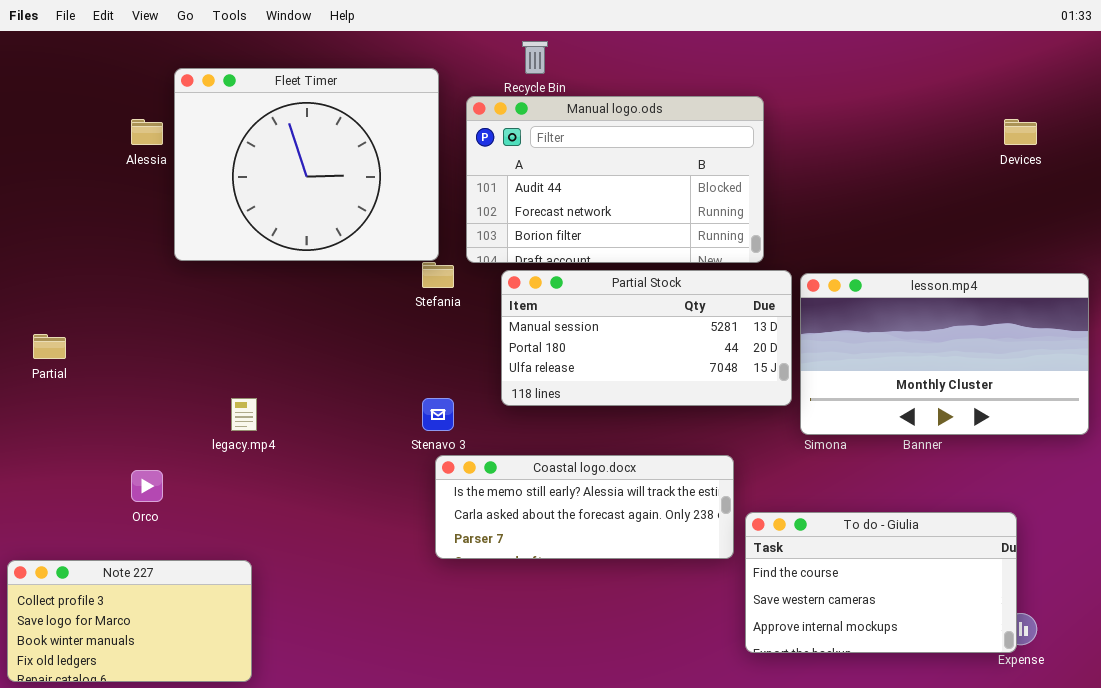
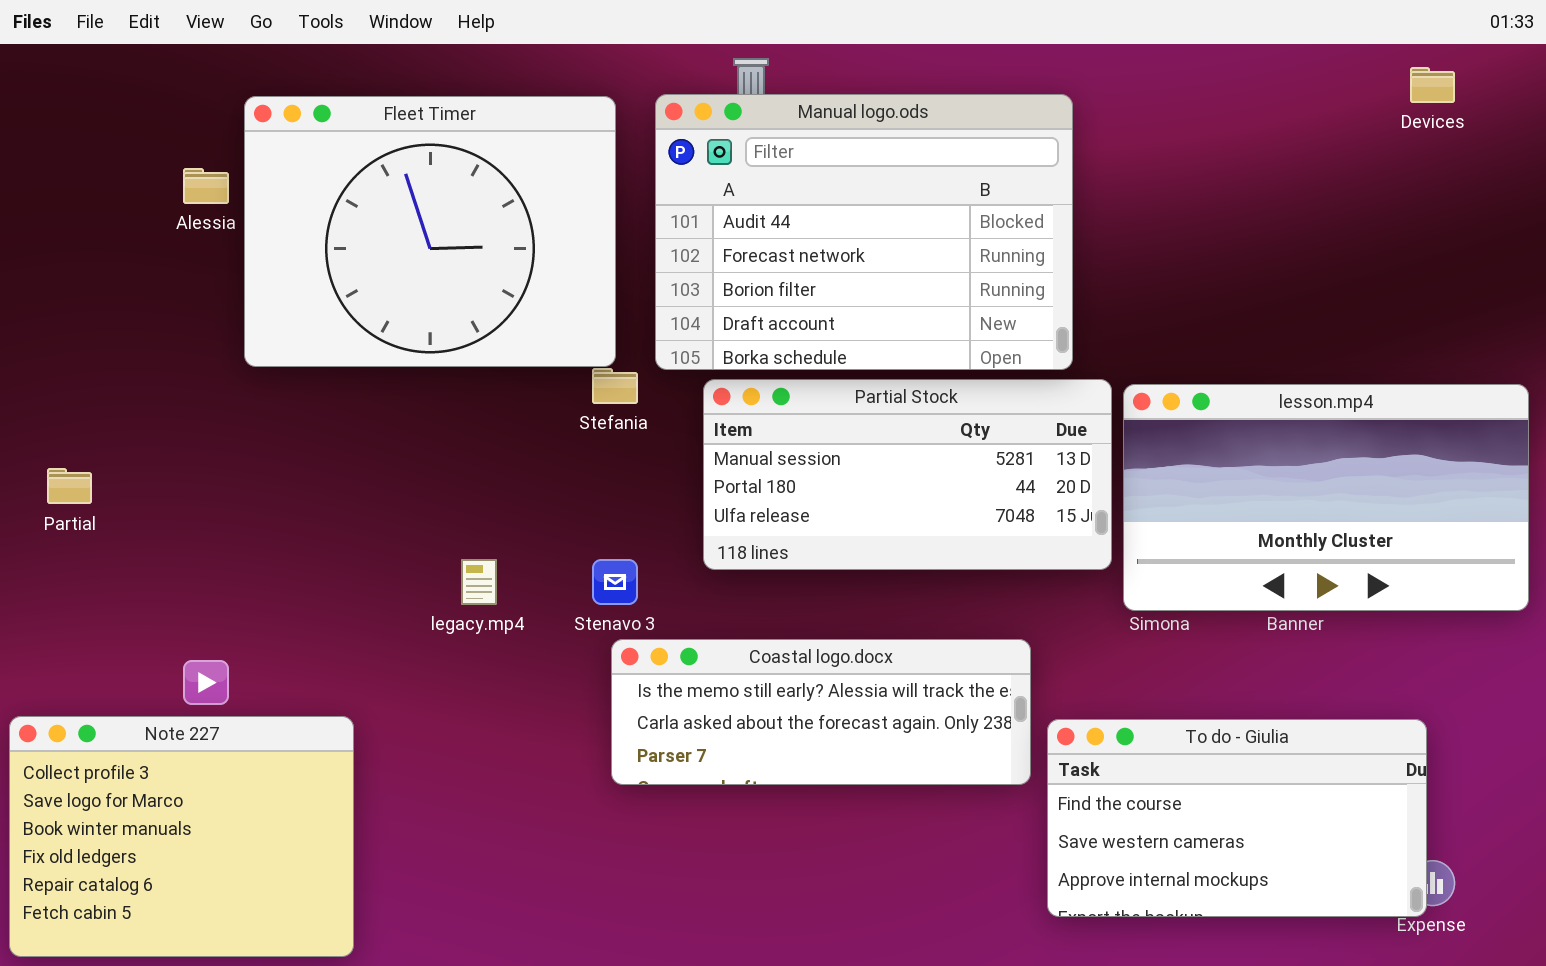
Manual logo.ods: [466,96,764,263] -> [655,94,1073,370], resized
Devices: [1004,119,1037,145] -> [1410,67,1455,103], moved
legacy.mp4: [231,398,257,431] -> [461,559,497,605], moved
Note 227: [7,560,252,682] -> [9,716,354,957], resized

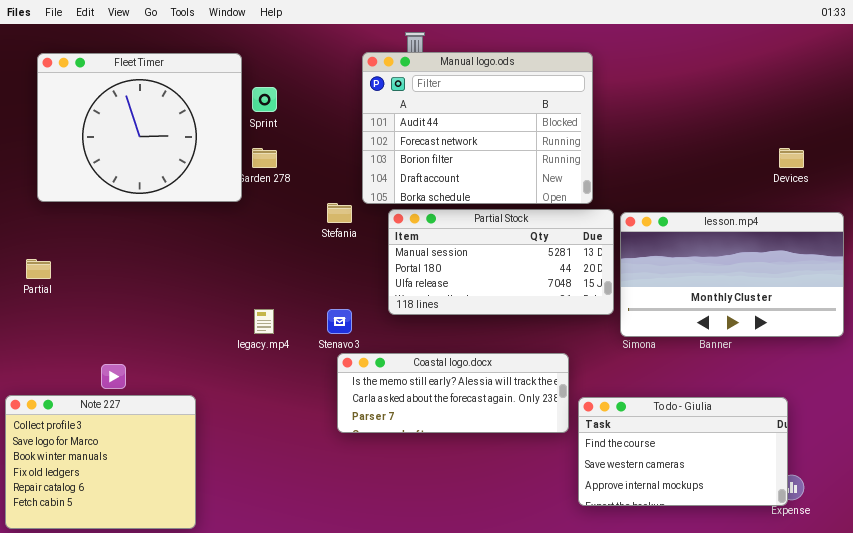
Devices: [1410,67,1455,103] -> [779,148,804,168], moved
Fleet Timer: [244,96,616,367] -> [37,53,242,202], moved

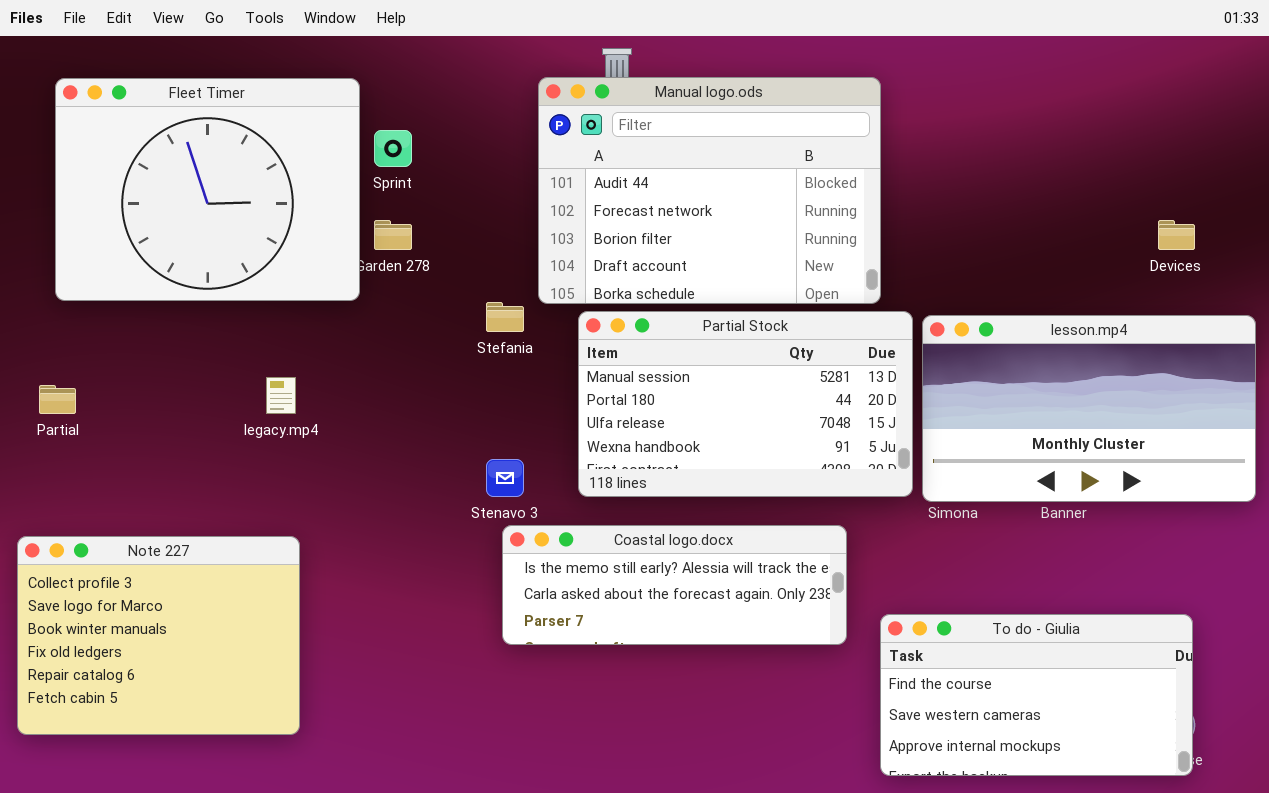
Partial Stock: [388,209,614,315] -> [578,311,913,497], resized
legacy.mp4: [254,309,274,334] -> [266,377,296,414], moved
Note 227: [5,395,196,529] -> [17,536,300,735], moved
To do - Giulia: [578,397,788,506] -> [880,614,1193,776], moved

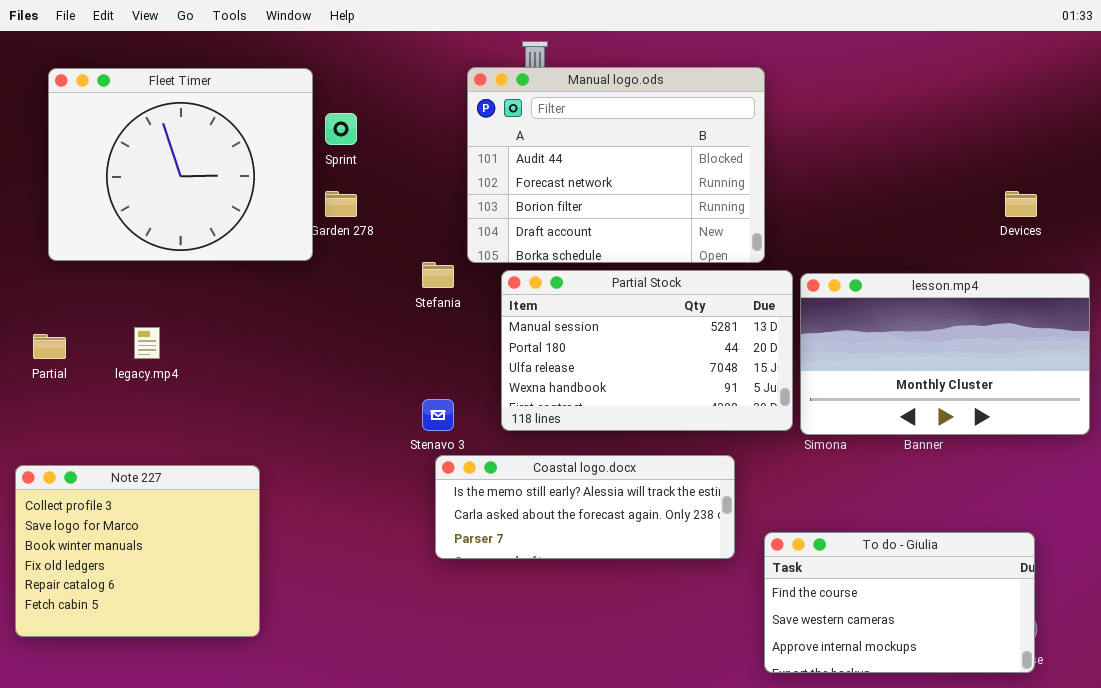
legacy.mp4: [266,377,296,414] -> [134,327,160,359], moved

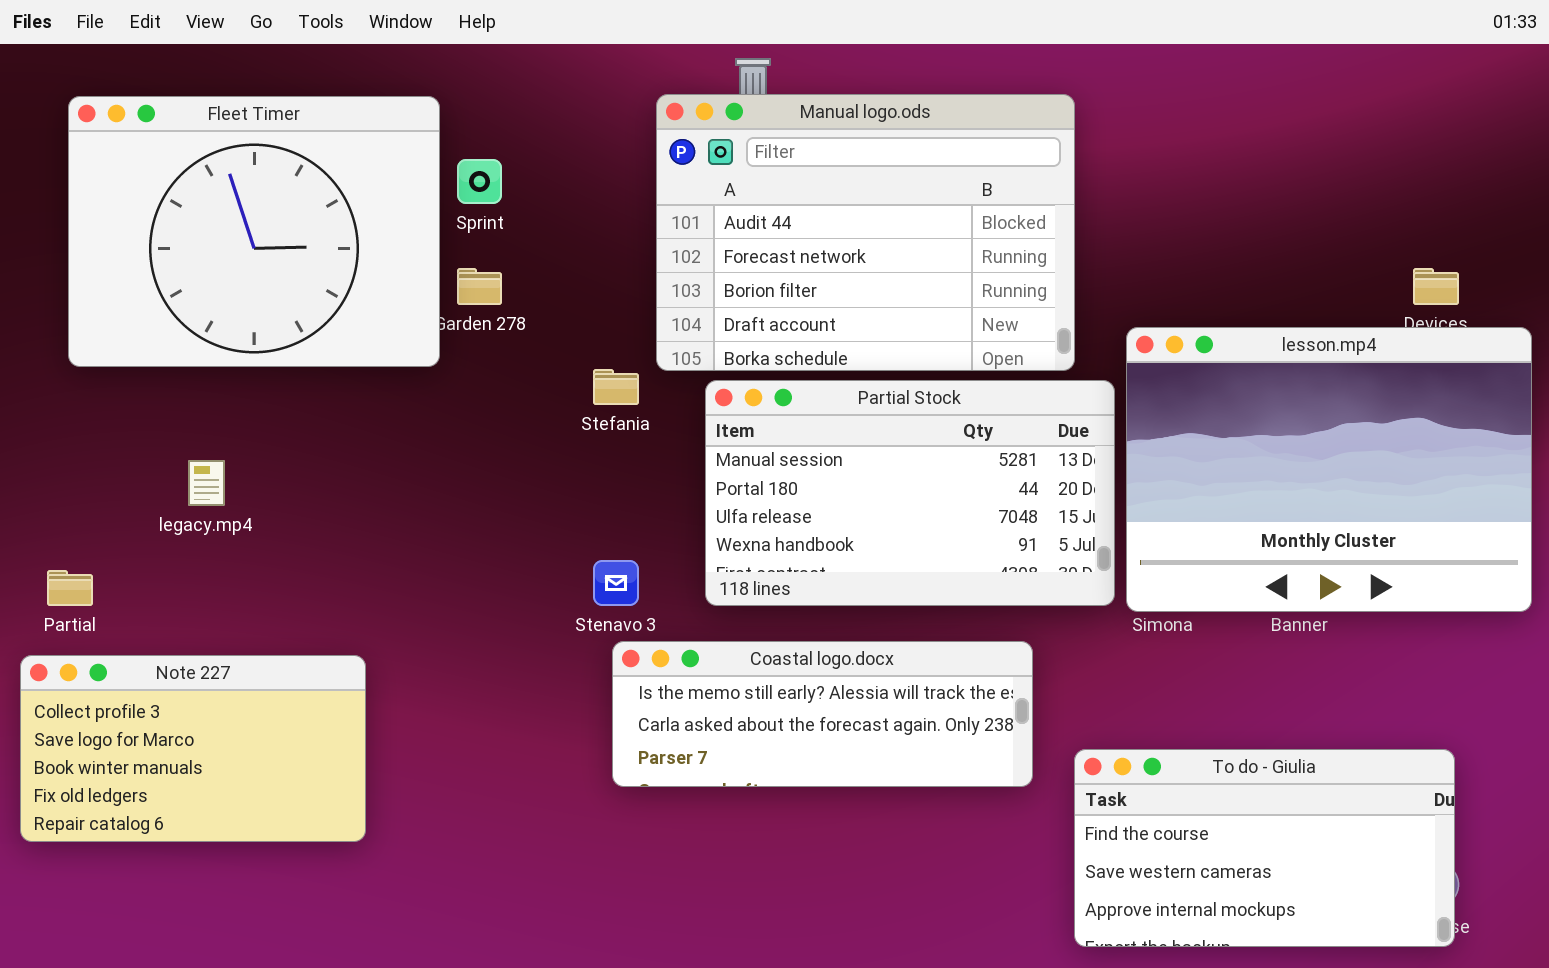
lesson.mp4: [800,273,1090,435] -> [1126,327,1532,612], resized
Partial: [33,334,66,359] -> [47,570,93,606], moved
Note 227: [15,465,260,637] -> [20,655,366,842], resized

